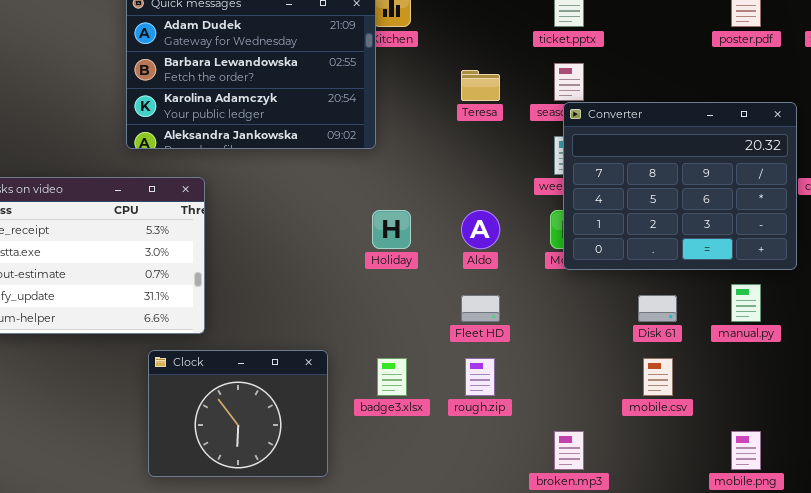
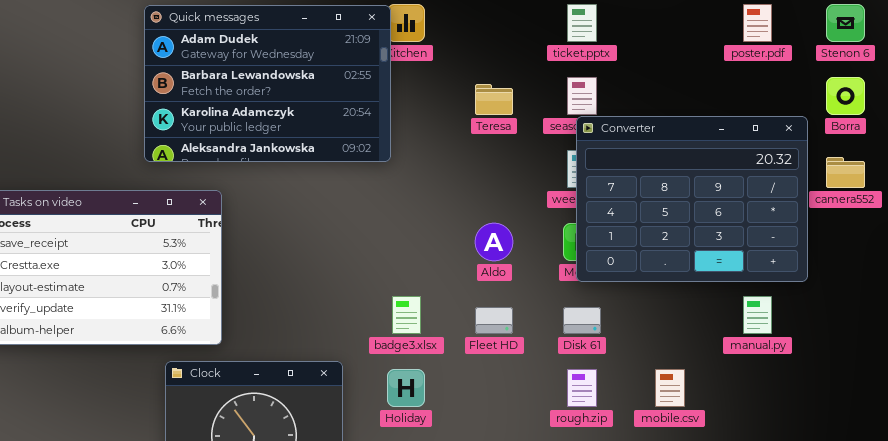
Holiday: [372,210,411,249] -> [387,369,425,407], moved
Disk 61: [638,295,677,322] -> [563,307,601,334], moved
badge3.xlsx: [377,358,407,396] -> [392,296,421,334], moved
rough.zip: [465,358,495,396] -> [567,369,597,407], moved

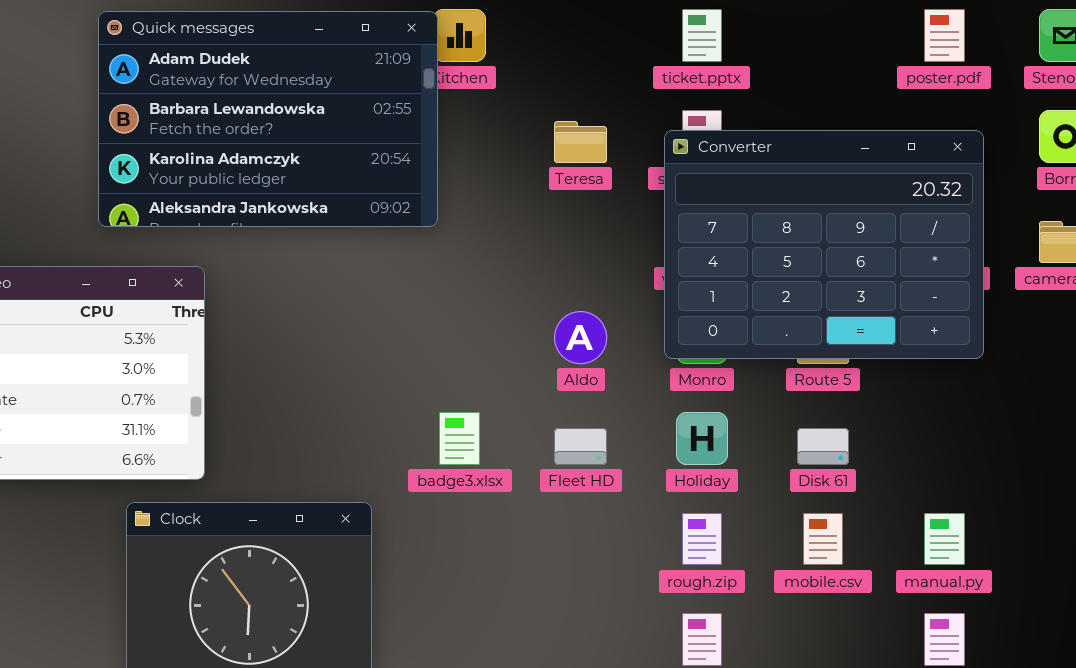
Converter: [576,116,808,282] -> [664,130,984,359], moved
manual.py: [743,296,772,334] -> [924,513,965,565], moved
Disk 61: [563,307,601,334] -> [797,428,849,465], moved
Holiday: [387,369,425,407] -> [676,412,728,465], moved

